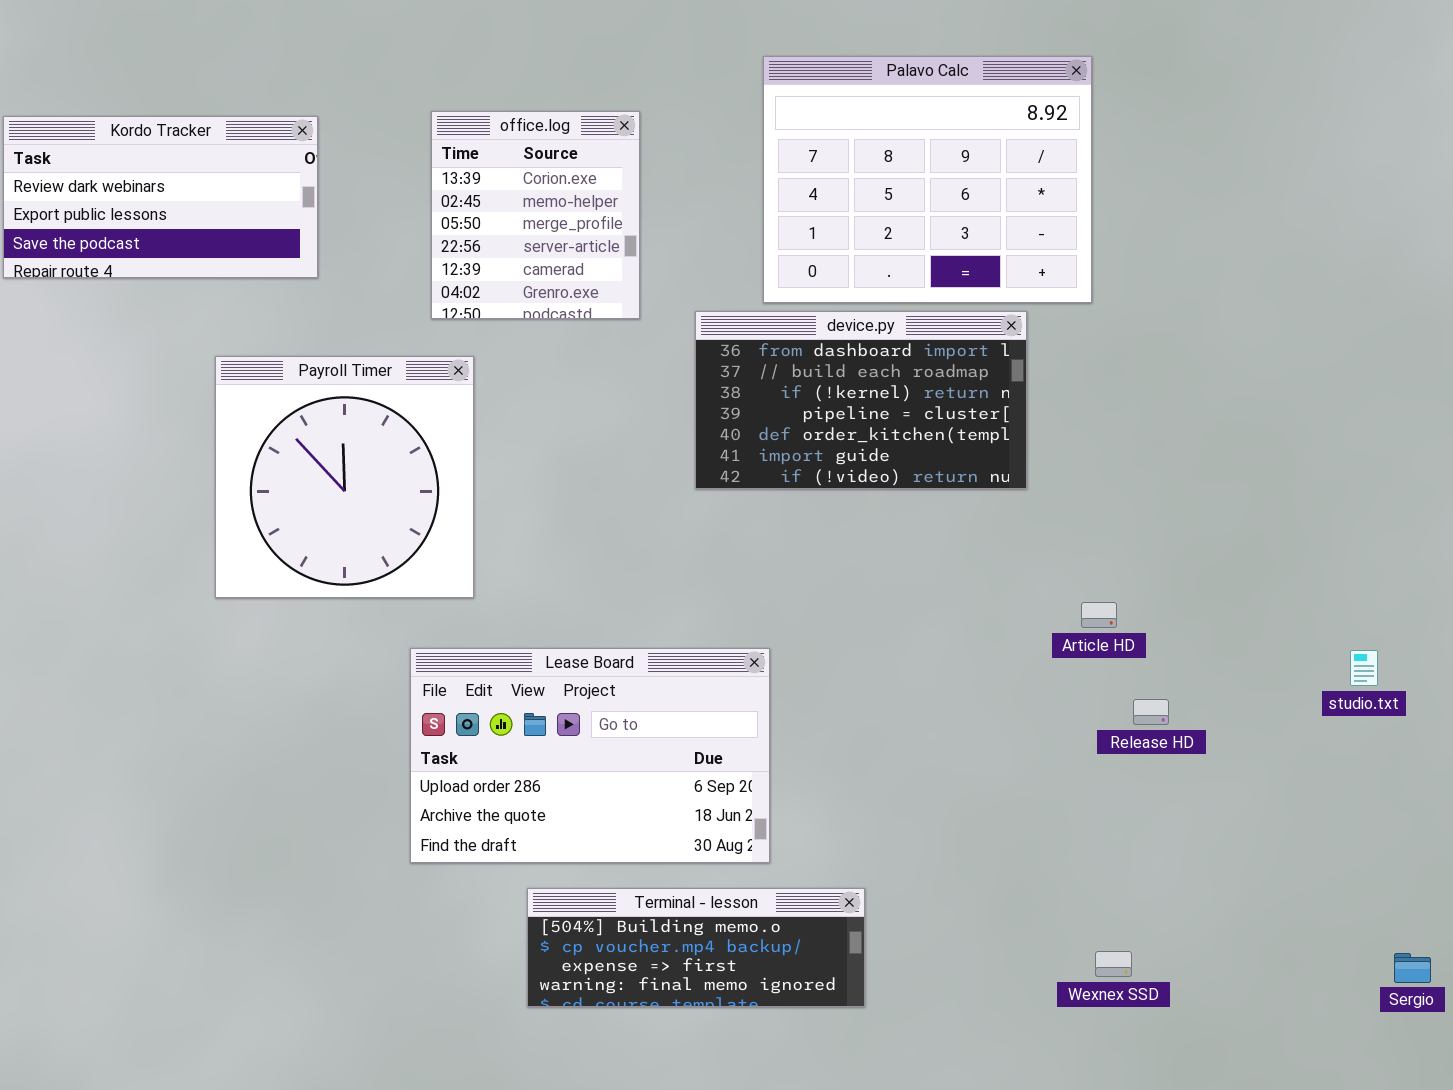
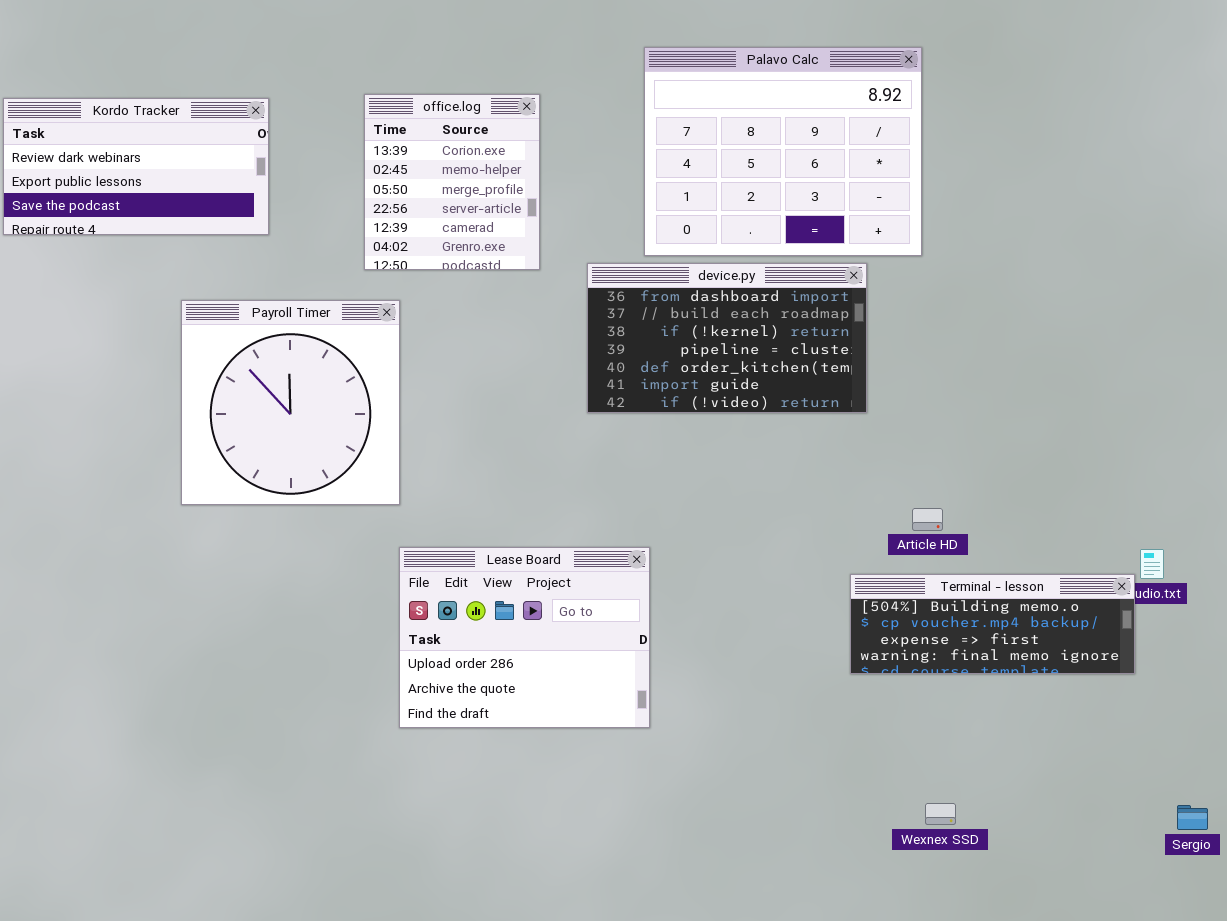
Lease Board: [410,648,770,863] -> [399,547,650,728], resized
Terminal - lesson: [527,888,865,1007] -> [850,574,1135,674], moved

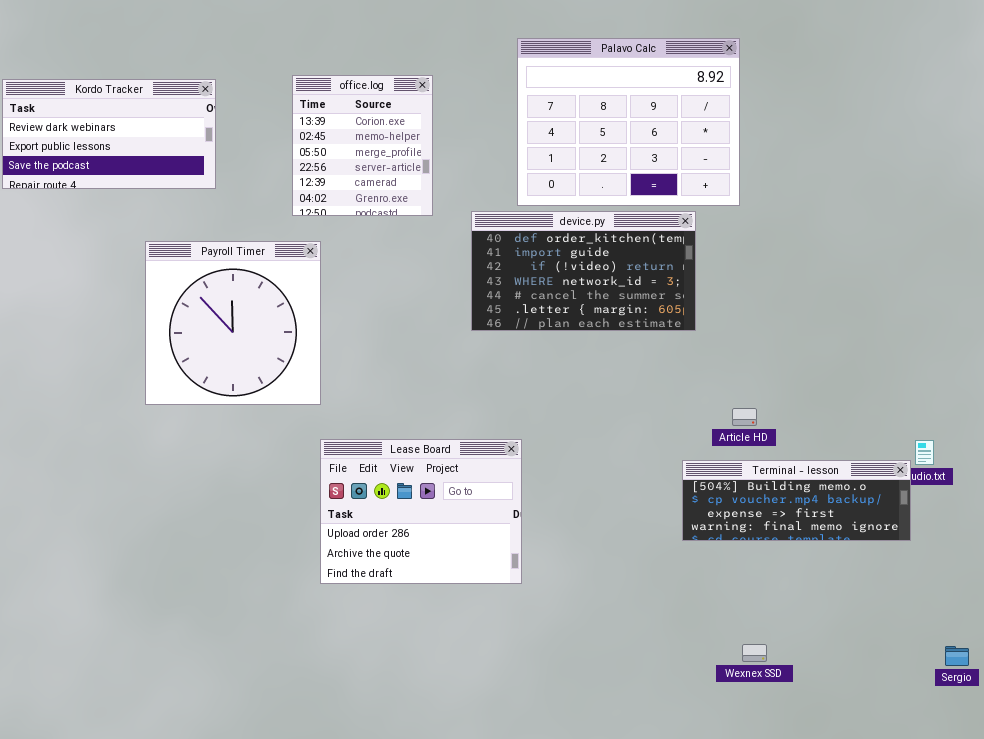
device.py: [587,263,867,413] -> [471,211,696,331], scrolled down 4 rows

